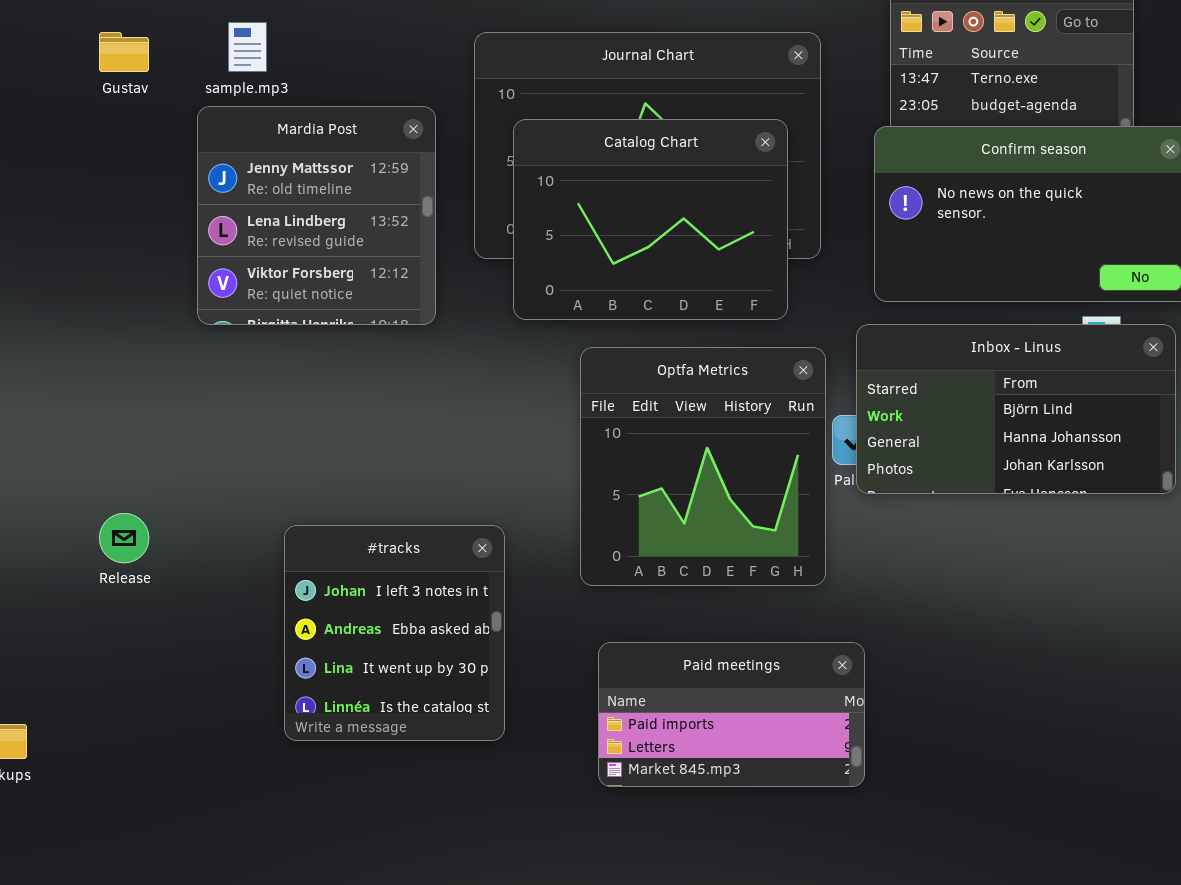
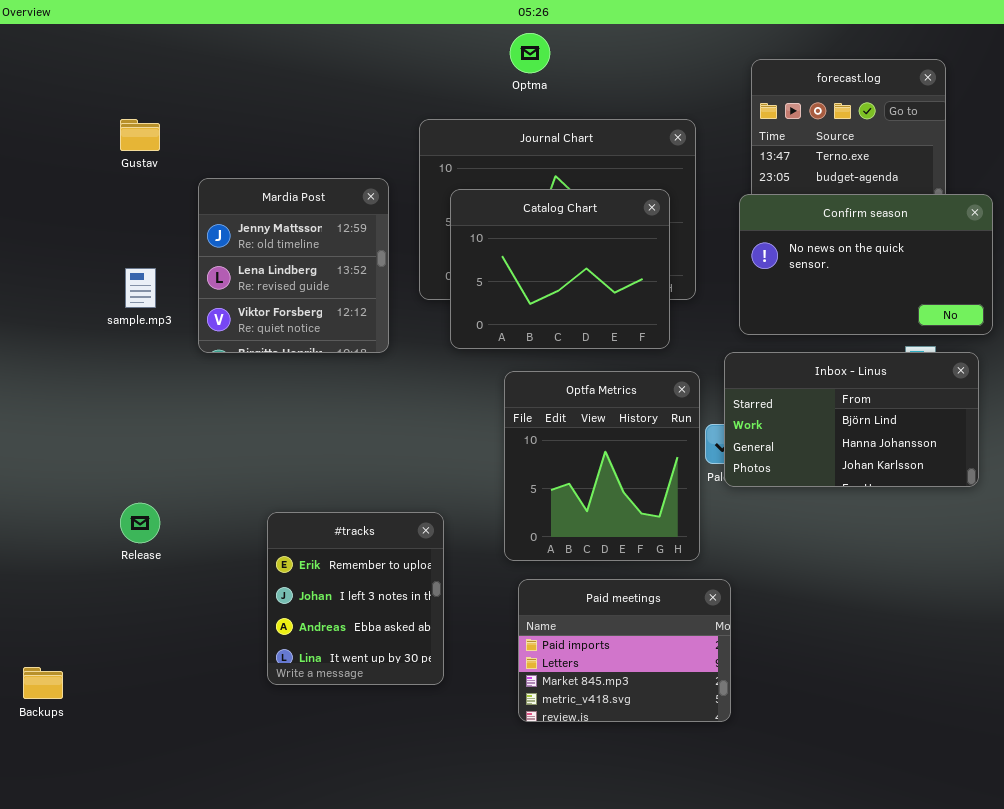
sample.mp3: [228,22,267,72] -> [125,268,156,308], moved
#tracks: [284,525,505,741] -> [267,512,444,685], scrolled up 1 row
Paid meetings: [598,642,865,787] -> [518,579,731,722], resized

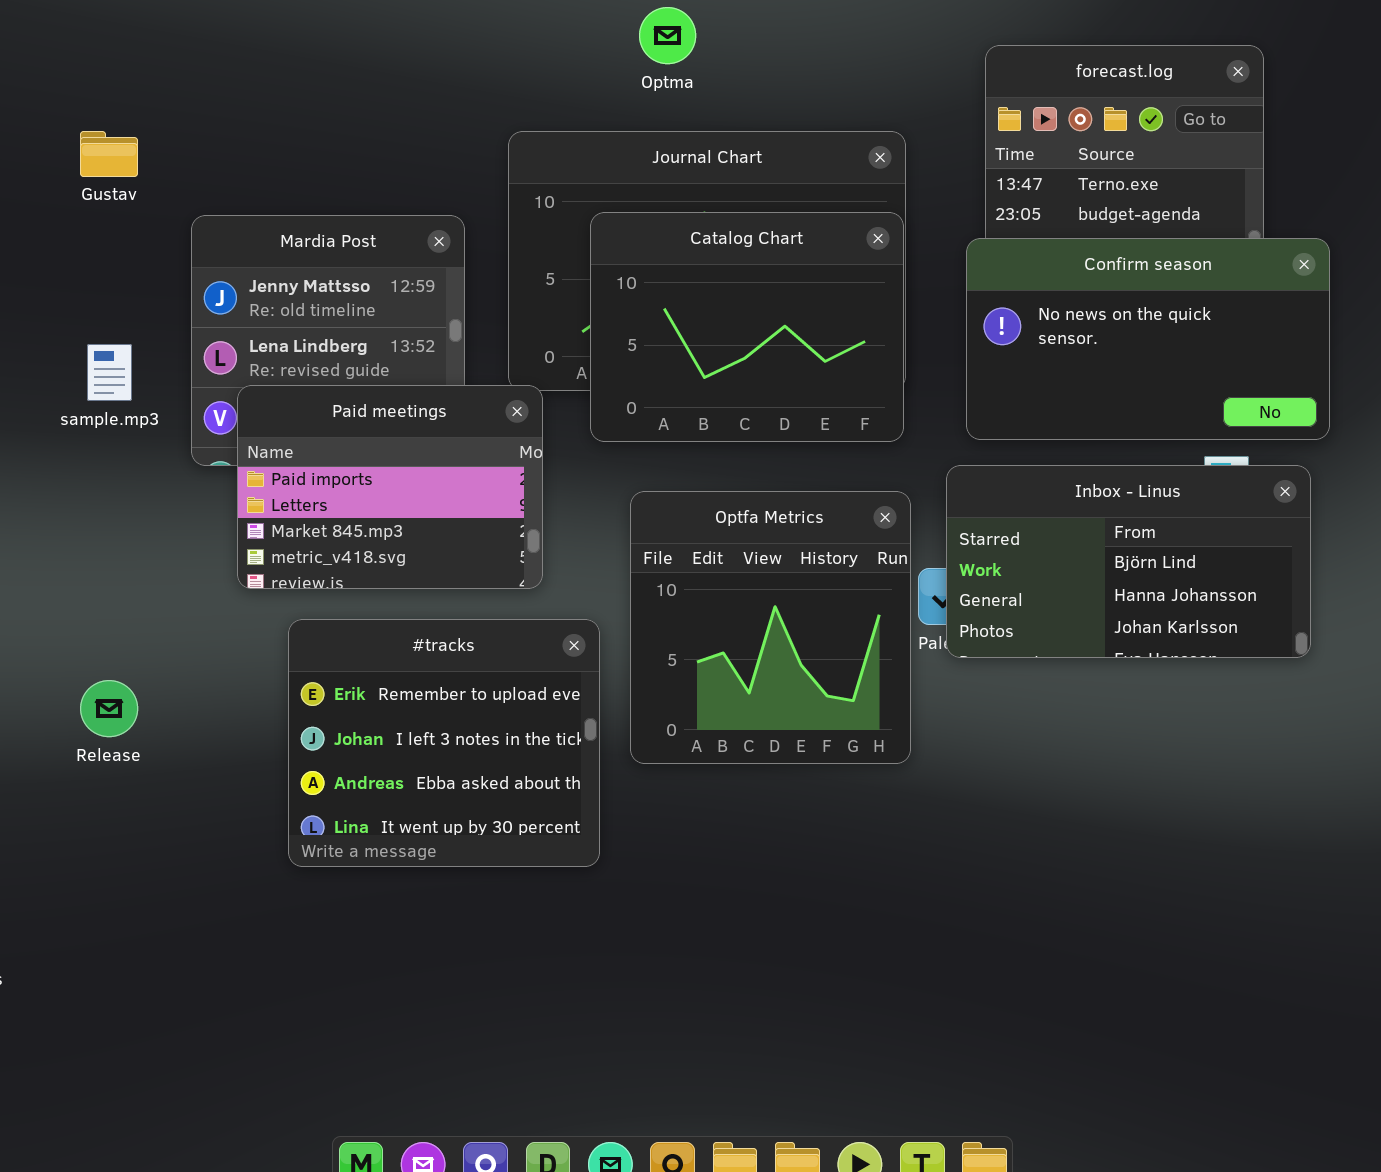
Catalog Chart: [450,189,670,349] -> [590,212,904,442], moved
#tracks: [267,512,444,685] -> [288,619,600,867], moved, resized
Paid meetings: [518,579,731,722] -> [237,385,543,589], moved

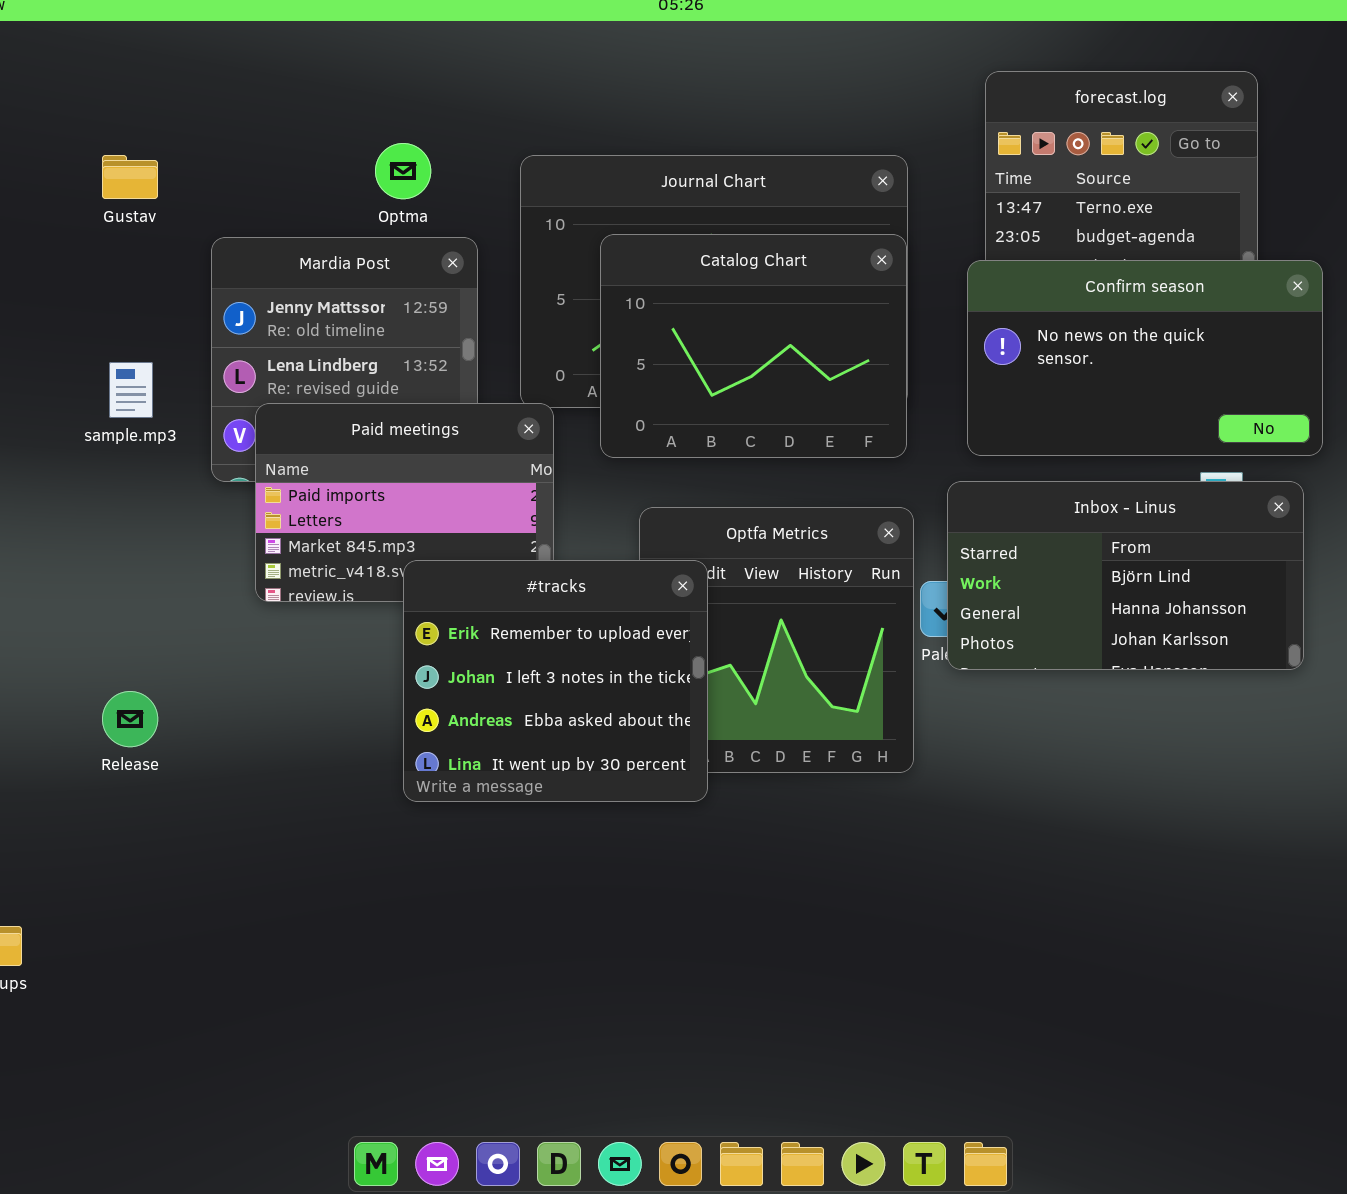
Optma: [639,7,696,64] -> [375,143,431,199], moved
#tracks: [288,619,600,867] -> [403,560,708,802], moved

